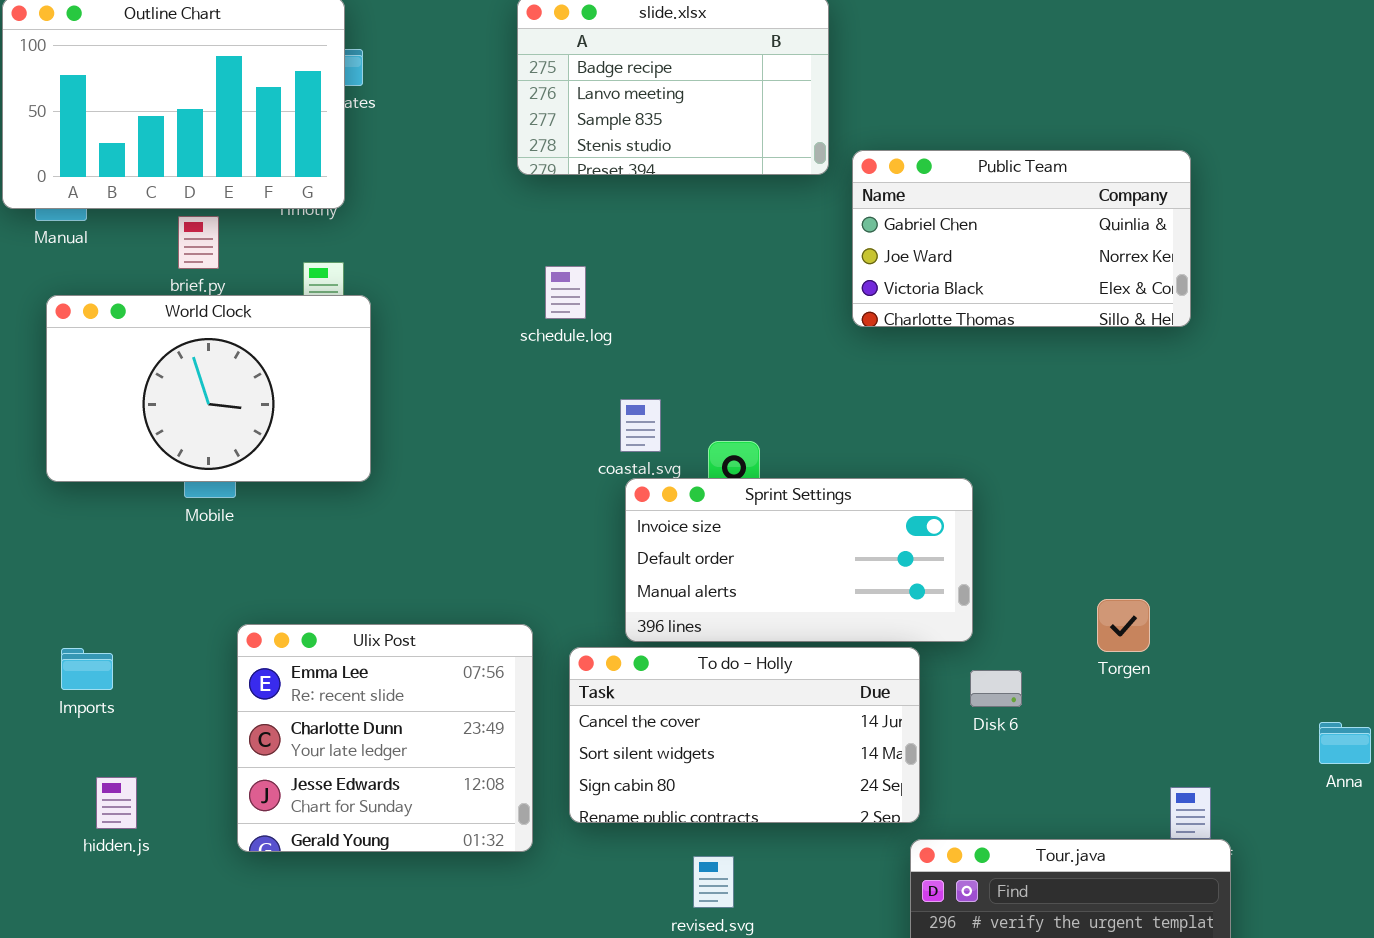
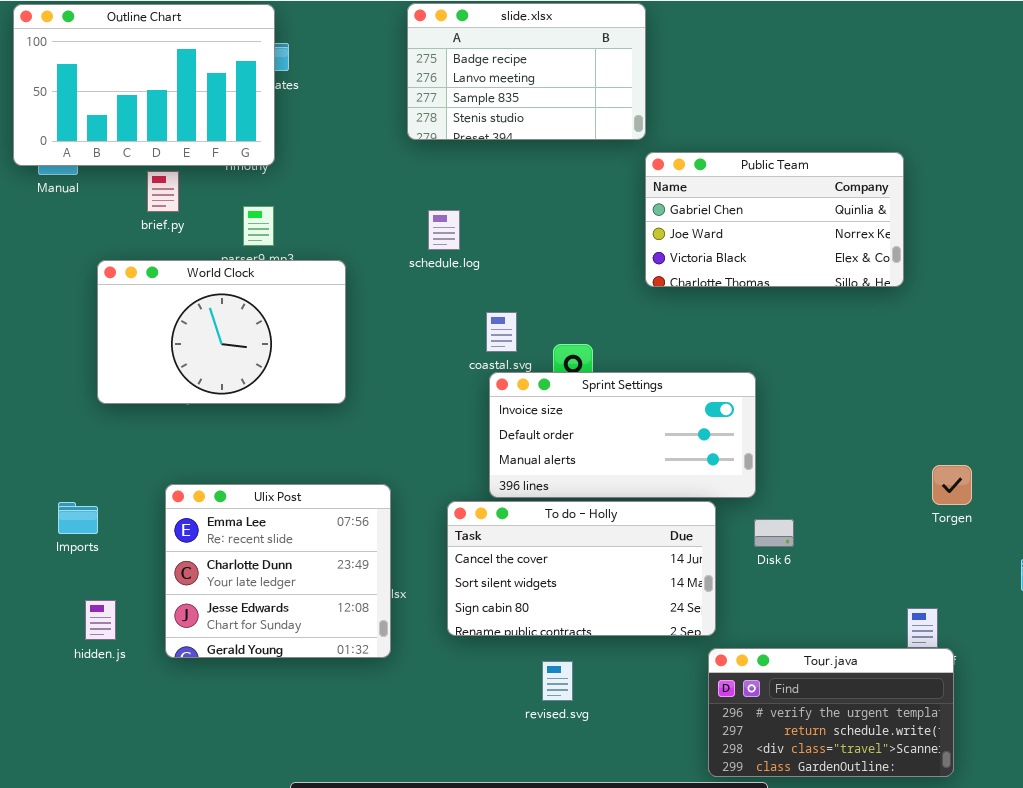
Public Team: [852,150,1191,327] -> [645,152,904,287], moved
World Clock: [46,295,371,482] -> [97,260,346,404], moved
Torgen: [1097,599,1150,652] -> [932,465,972,505], moved
Ulix Post: [237,624,533,852] -> [165,484,391,658], moved

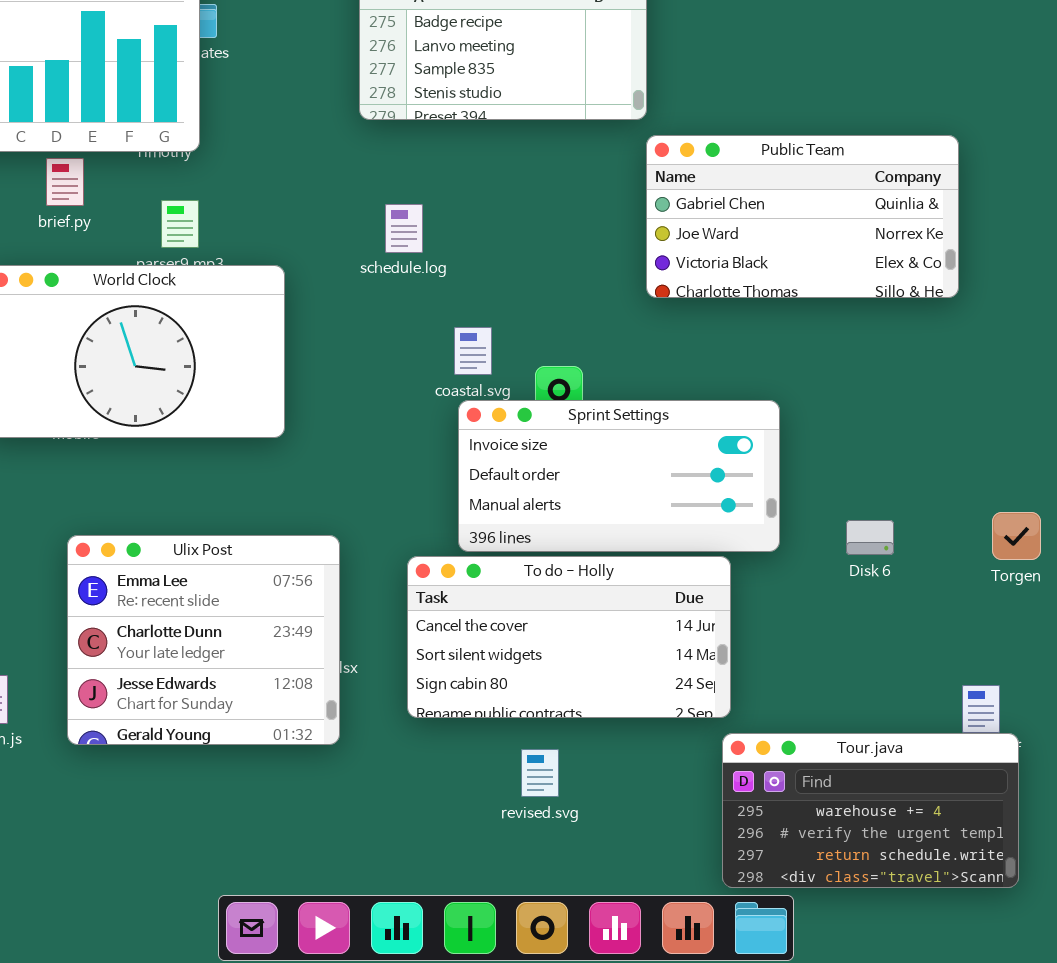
Disk 6: [754,519,794,547] -> [846,520,894,555], moved
Tour.java: [708,648,954,777] -> [722,733,1019,888], scrolled up 1 row

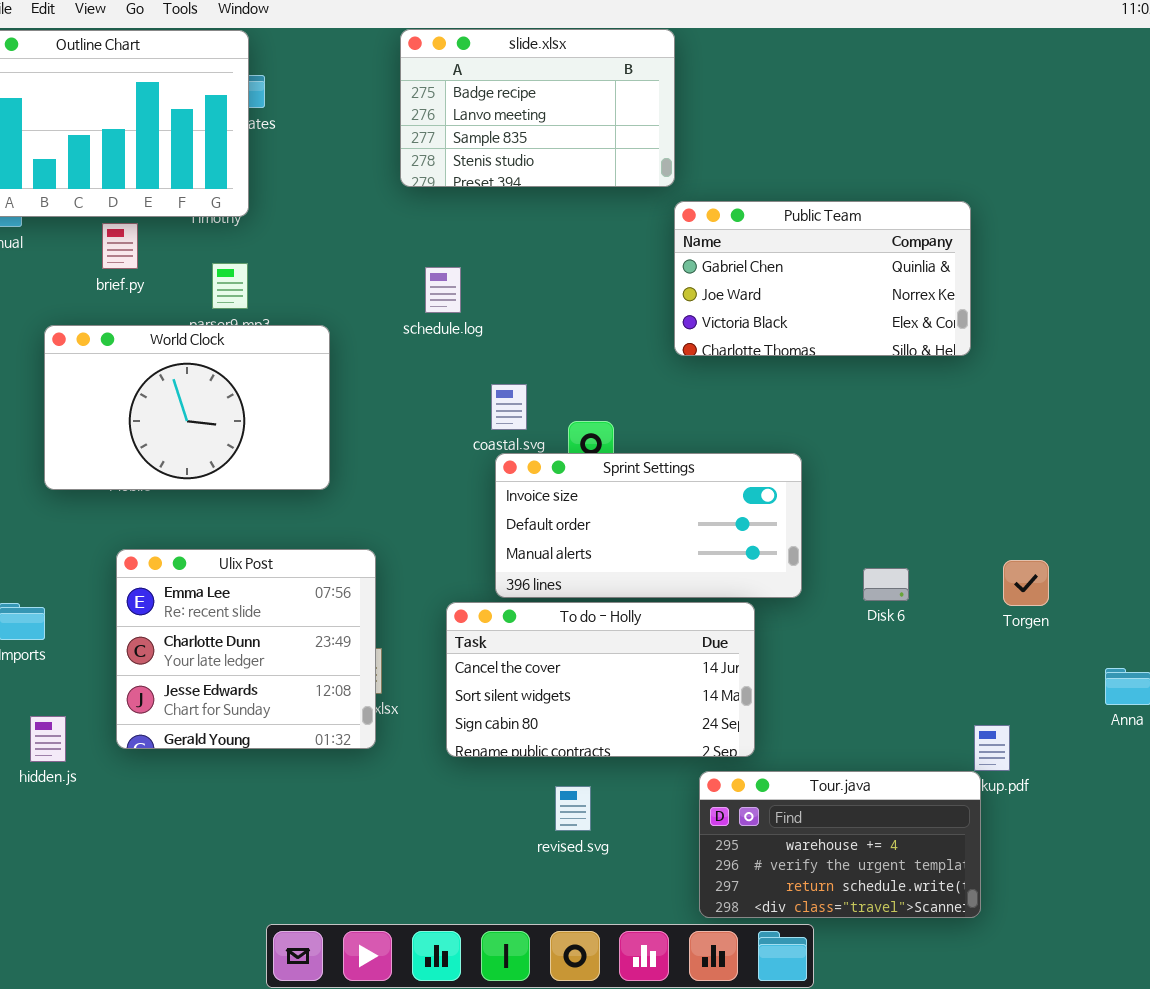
Ulix Post: [67,535,340,745] -> [116,549,376,749], moved
Tour.java: [722,733,1019,888] -> [699,771,981,918], moved

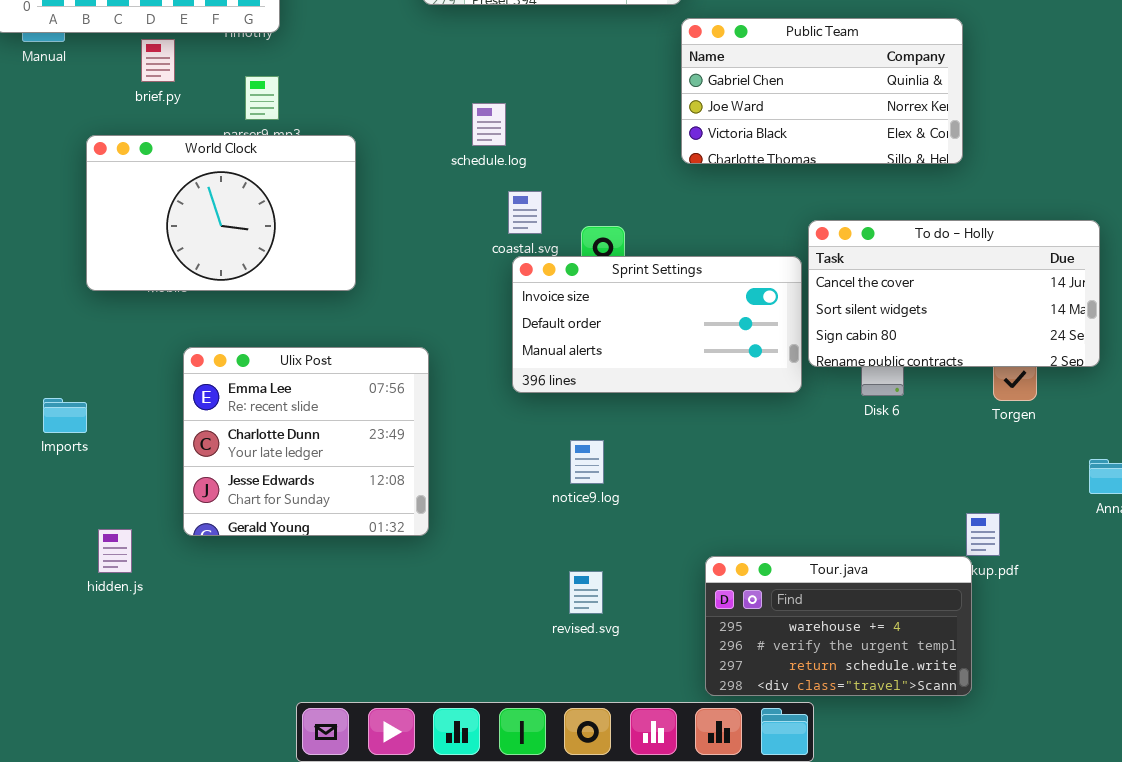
schedule.log: [425,267,461,313] -> [472,103,506,146], moved
Ulix Post: [116,549,376,749] -> [183,347,429,536], moved
To do - Holly: [446,602,755,757] -> [808,220,1100,367], moved
hidden.js: [30,716,66,762] -> [98,529,132,573], moved

